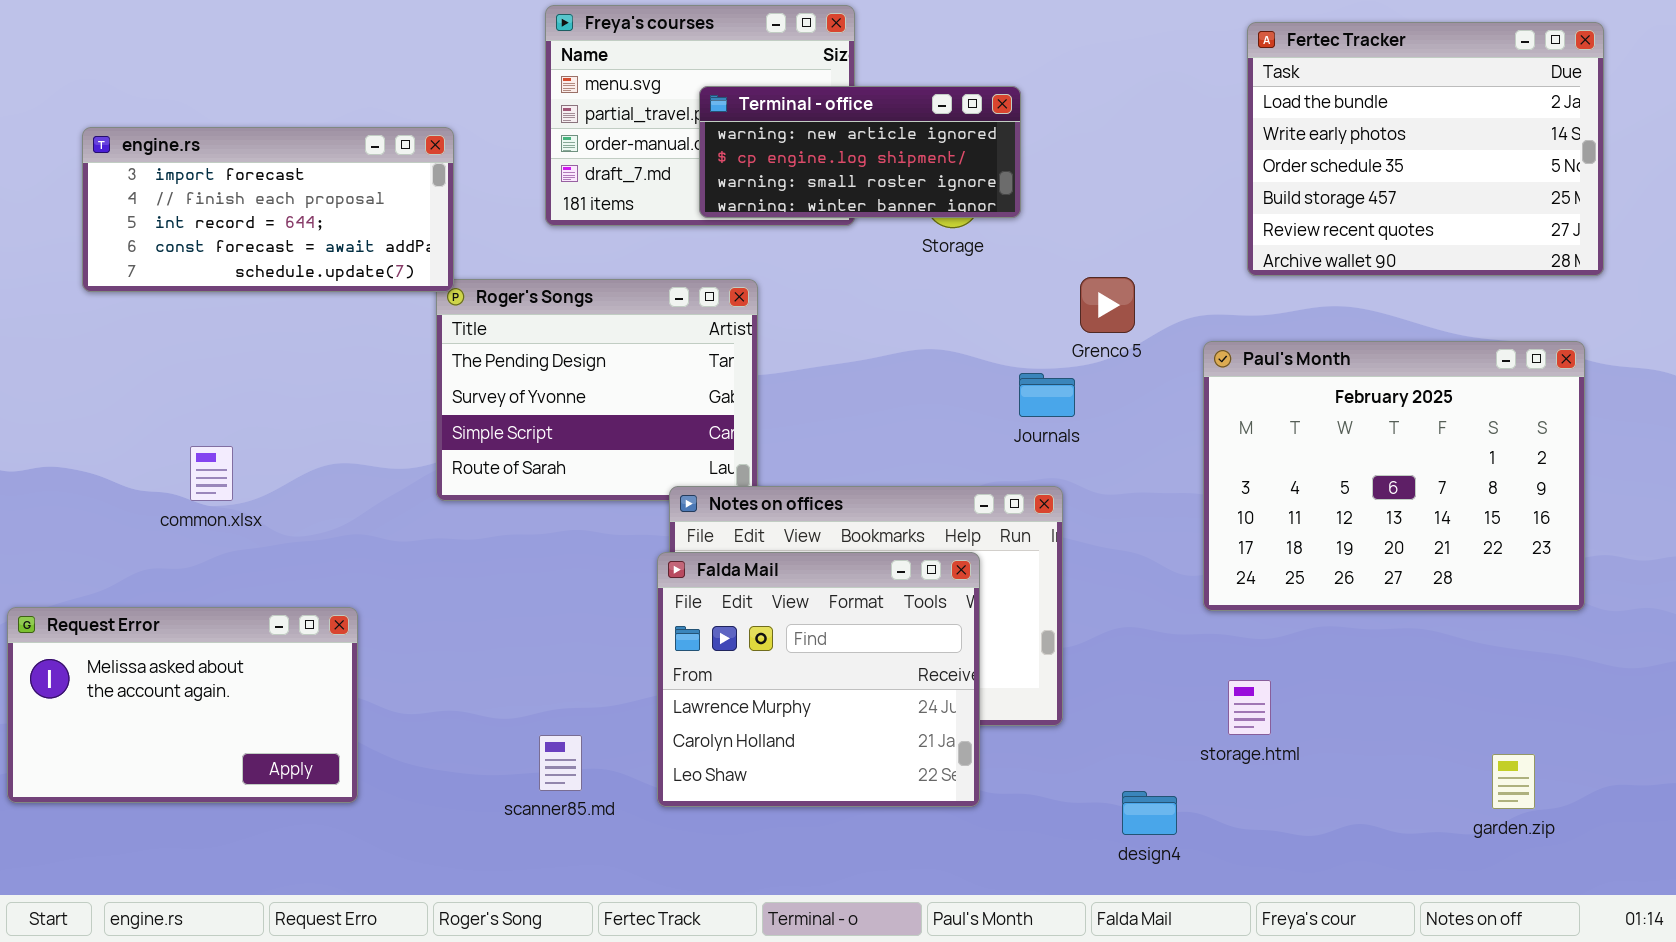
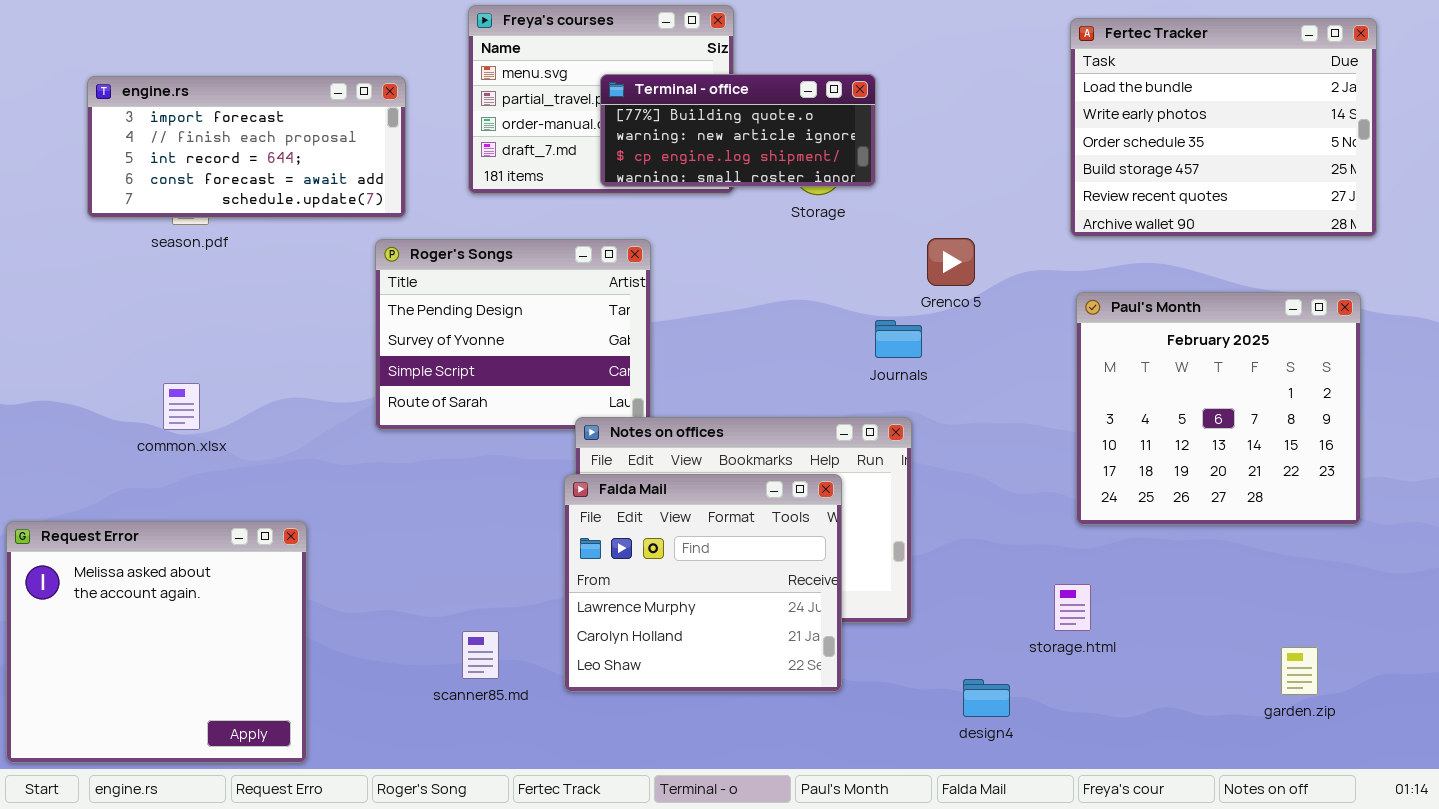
Terminal - office: [699,86,1021,218] -> [600,74,876,187], scrolled up 1 row
engine.rs: [82,127,454,292] -> [87,76,406,218], moved
Paul's Month: [1203,341,1585,611] -> [1076,292,1361,525], resized
Request Error: [7,607,358,803] -> [6,521,307,763], resized

